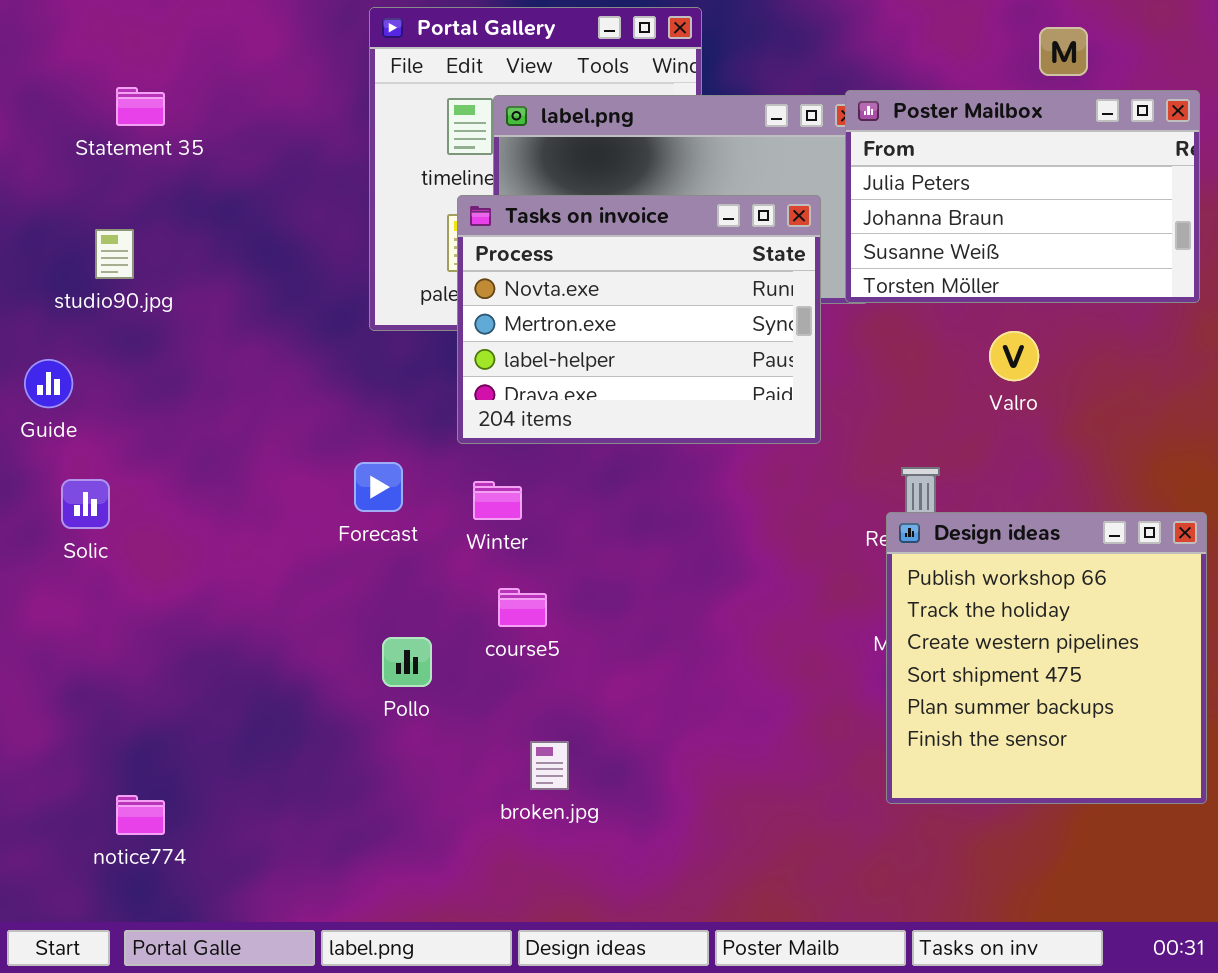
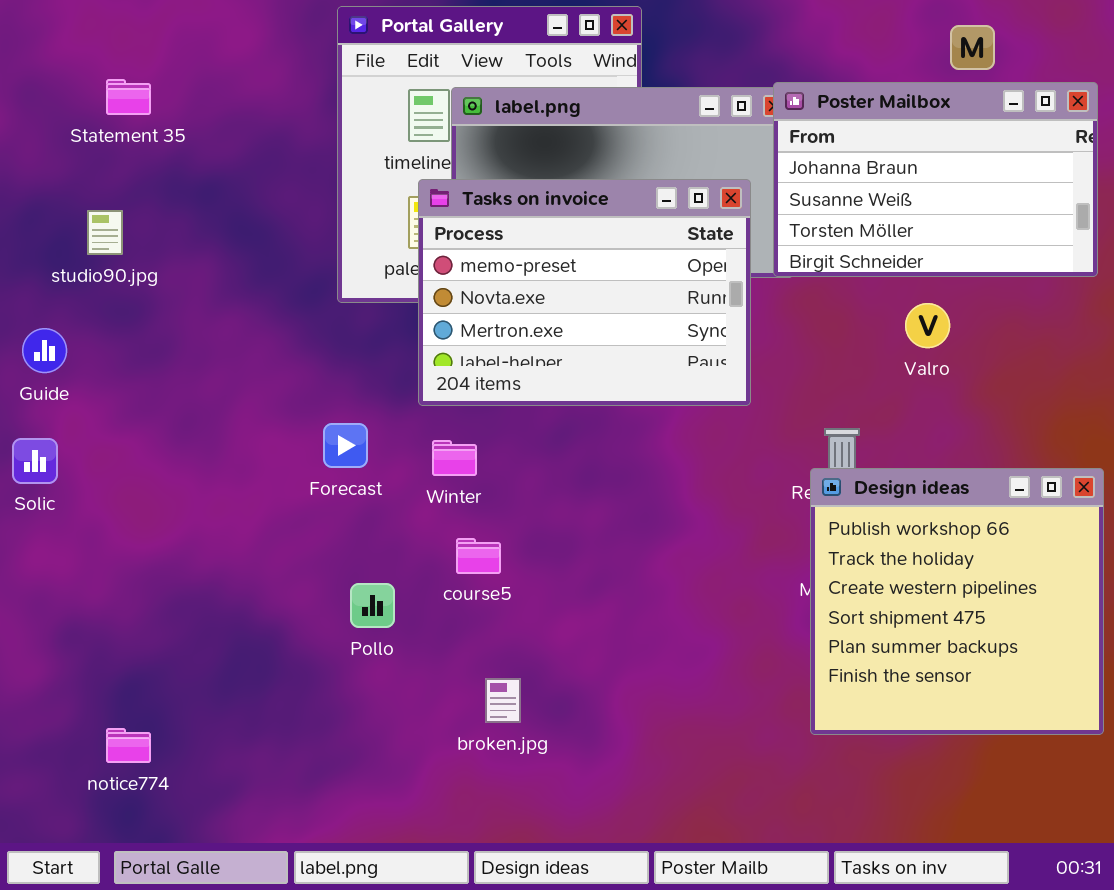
Poster Mailbox: [845,90,1200,303] -> [773,82,1098,277], scrolled down 1 row
Tasks on invoice: [457,195,821,444] -> [418,179,751,406], scrolled up 1 row
Solic: [61,479,110,529] -> [12,438,58,484], moved

